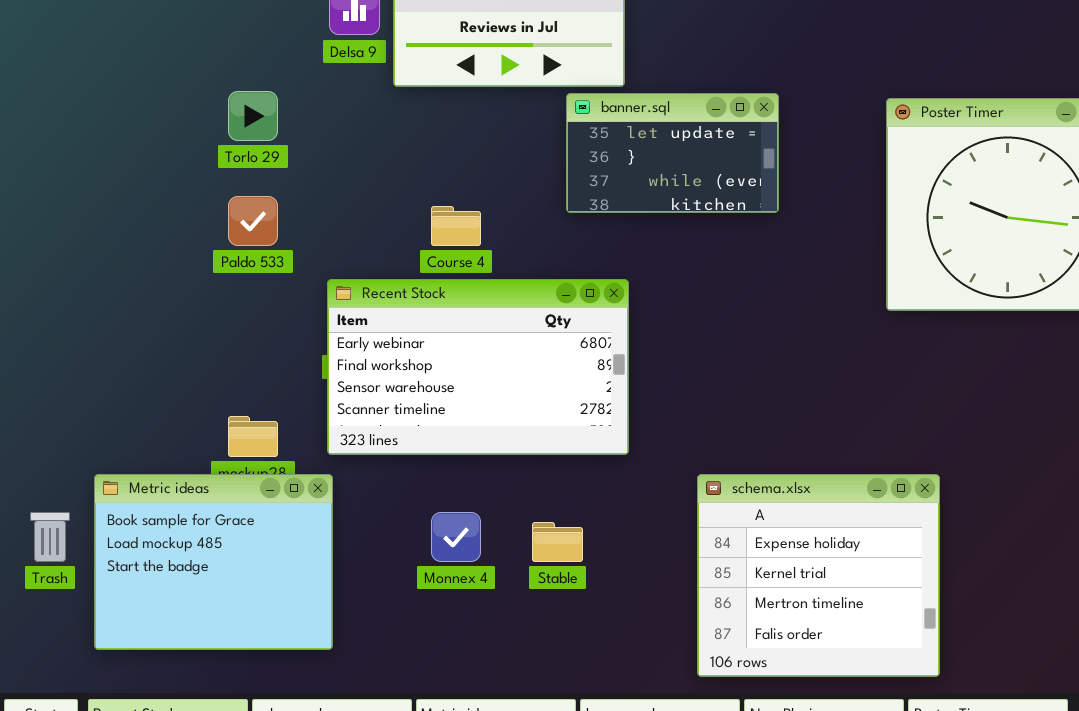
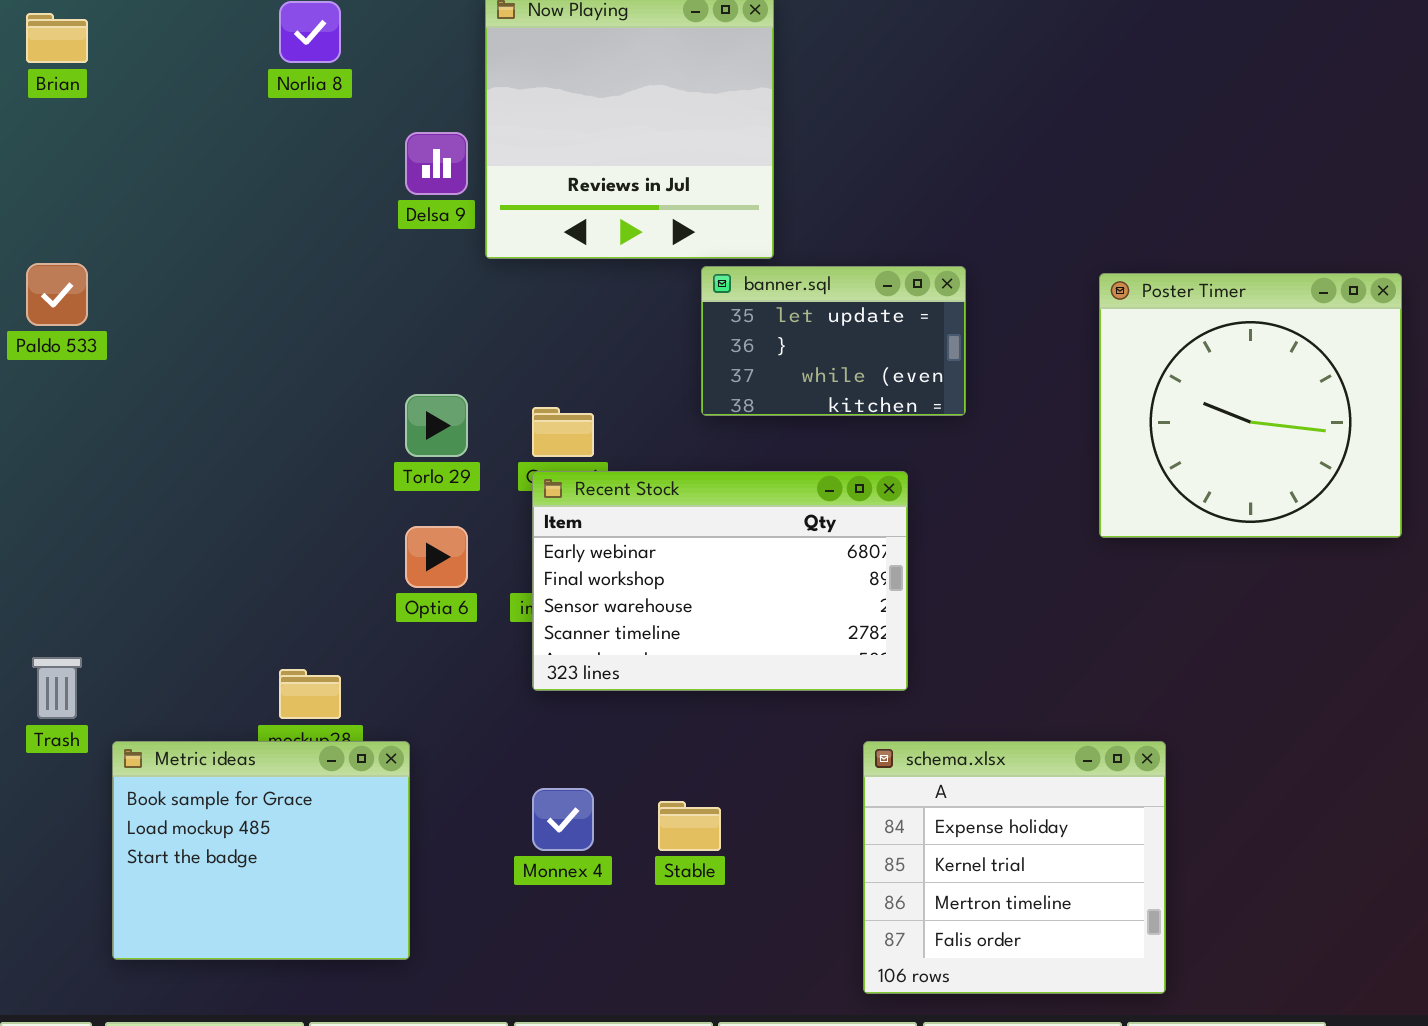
Torlo 29: [228,91,278,141] -> [405,394,468,457], moved
Paldo 533: [228,196,278,246] -> [26,263,88,326], moved
Recent Stock: [327,279,629,455] -> [532,471,908,691], moved
Trash: [30,512,70,562] -> [32,657,82,719], moved

